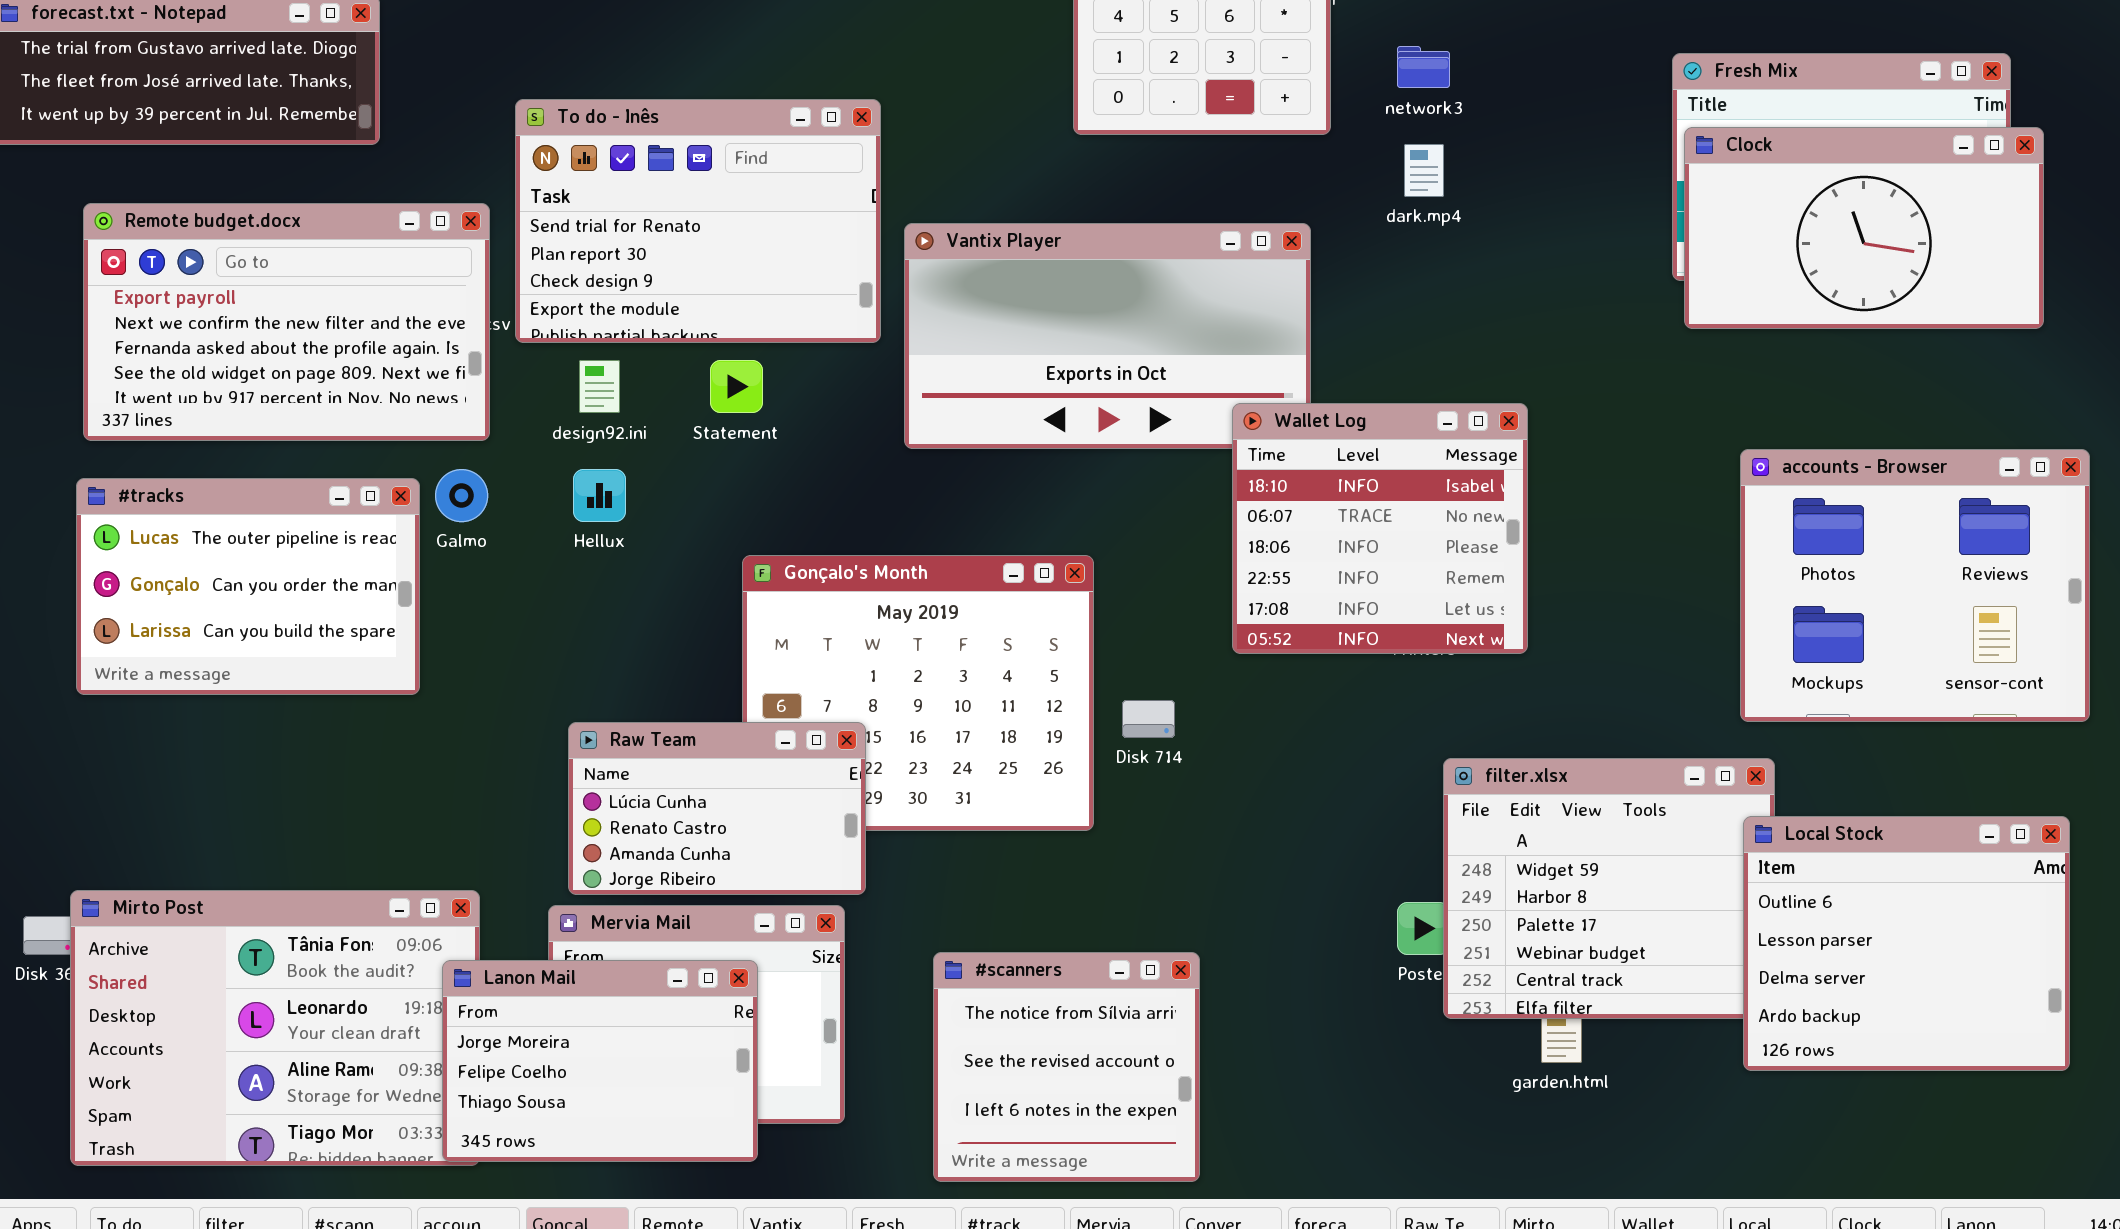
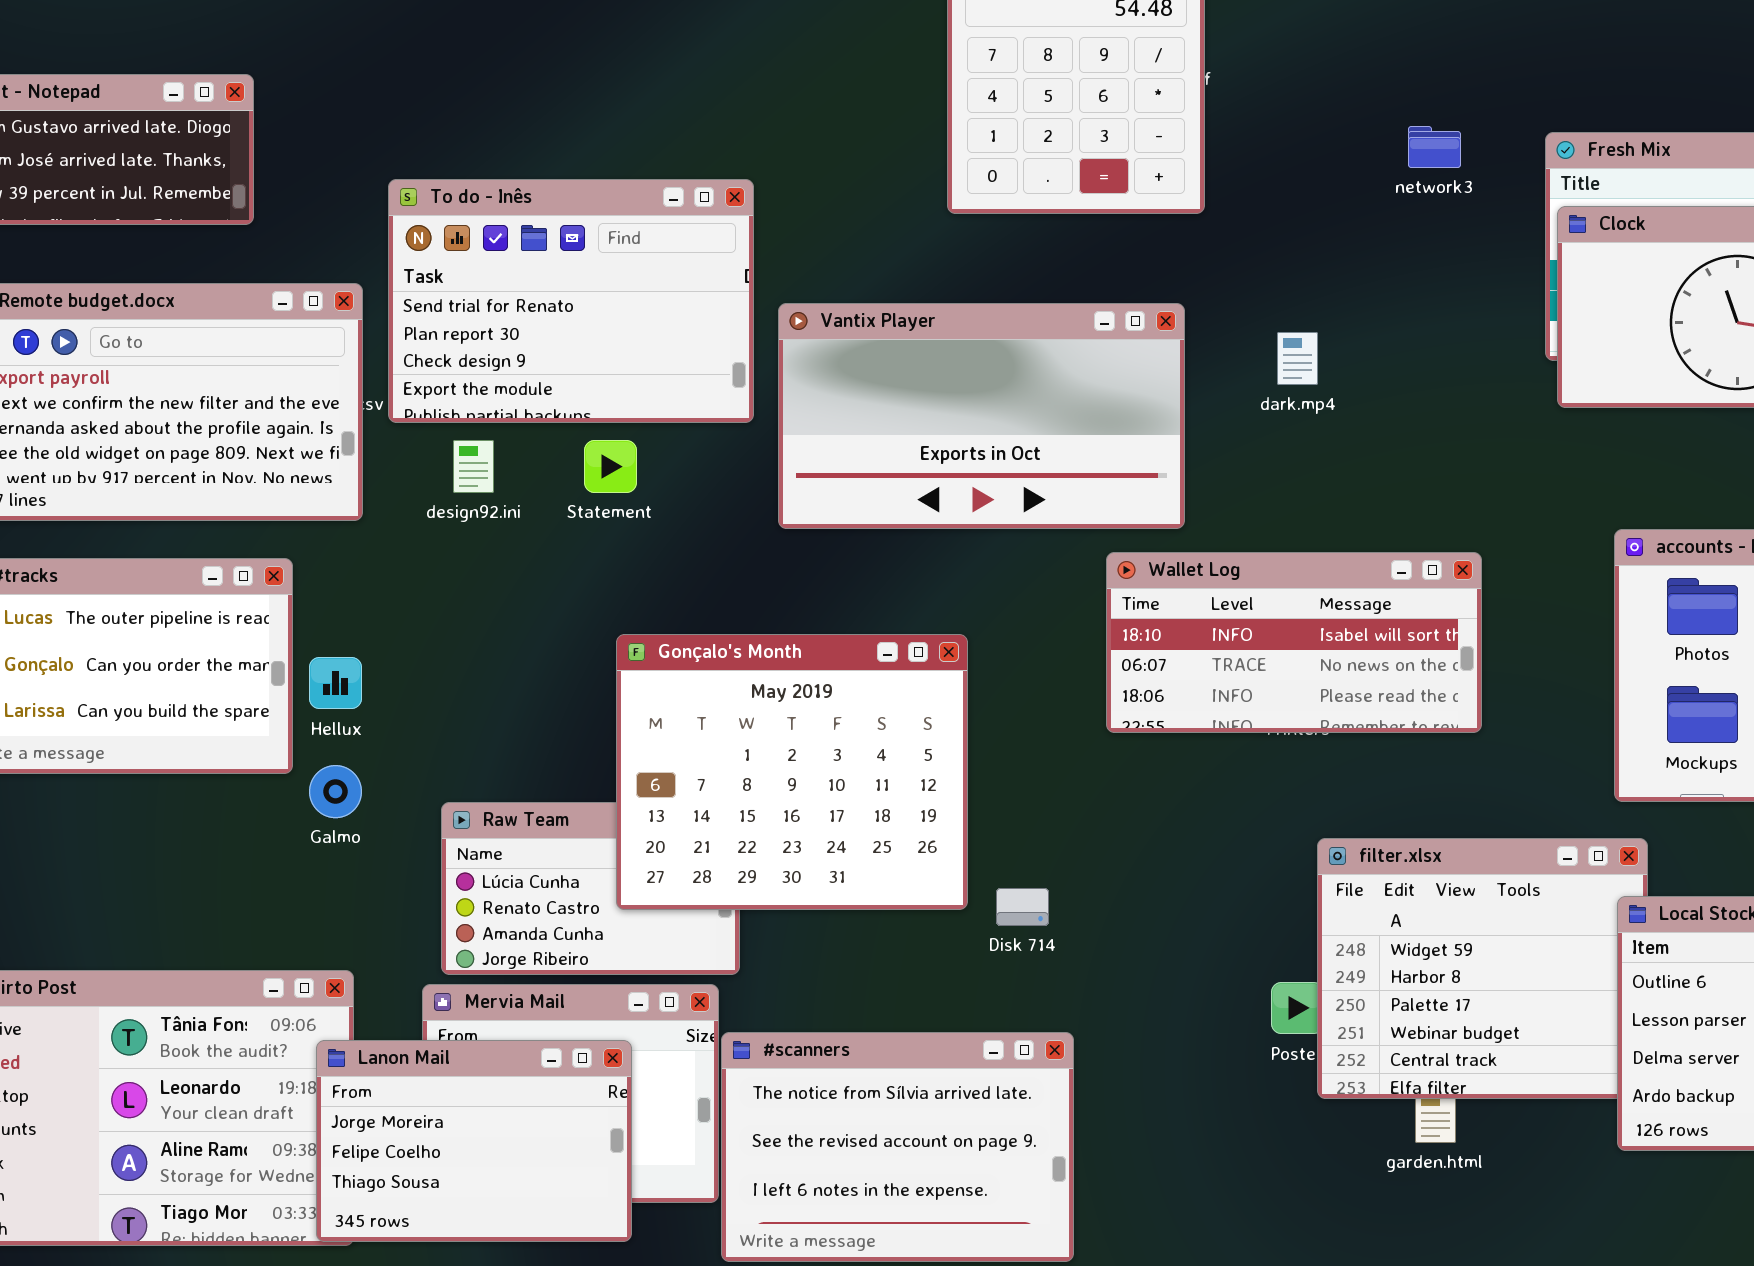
network3: [1397,46,1450,88] -> [1408,126,1461,168], moved
dark.mp4: [1404,144,1444,197] -> [1277,332,1318,385], moved
Wallet Log: [1232,403,1528,654] -> [1106,552,1482,733], resized
Galmo: [435,469,488,522] -> [309,765,362,818], moved
Hellux: [573,469,626,522] -> [309,657,362,709], moved
Gonçalo's Month: [742,555,1094,831] -> [616,634,968,910], raised
Disk 714: [1122,700,1175,738] -> [996,888,1049,926], moved
#scanners: [933,952,1200,1182] -> [721,1032,1074,1262], resized

